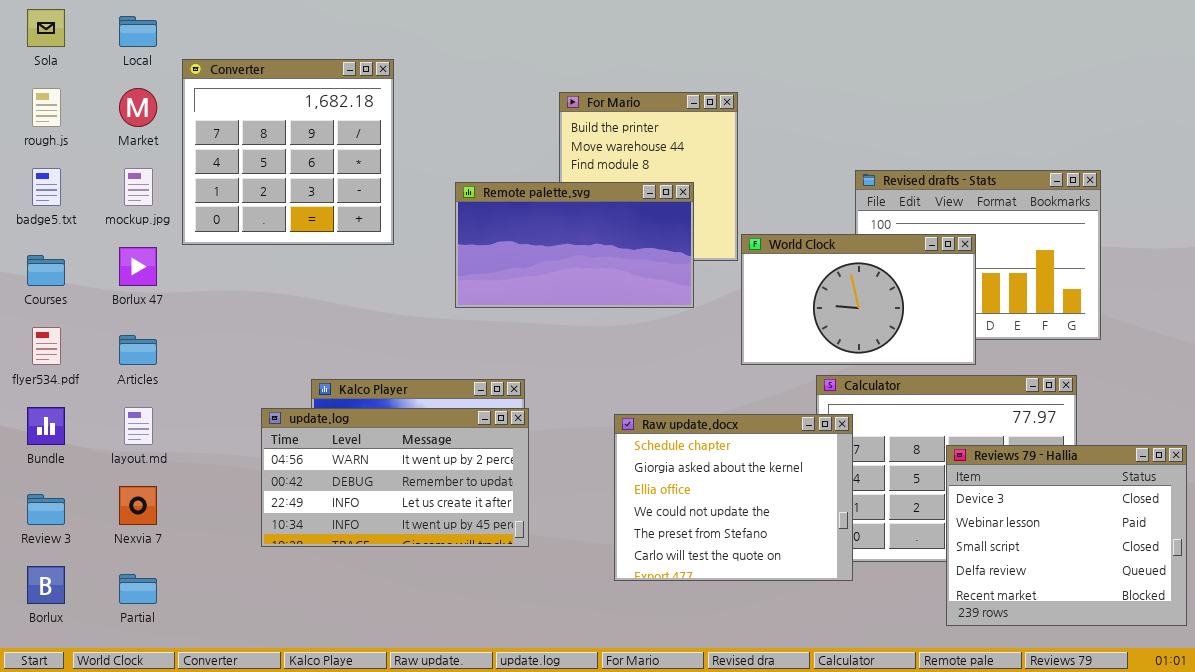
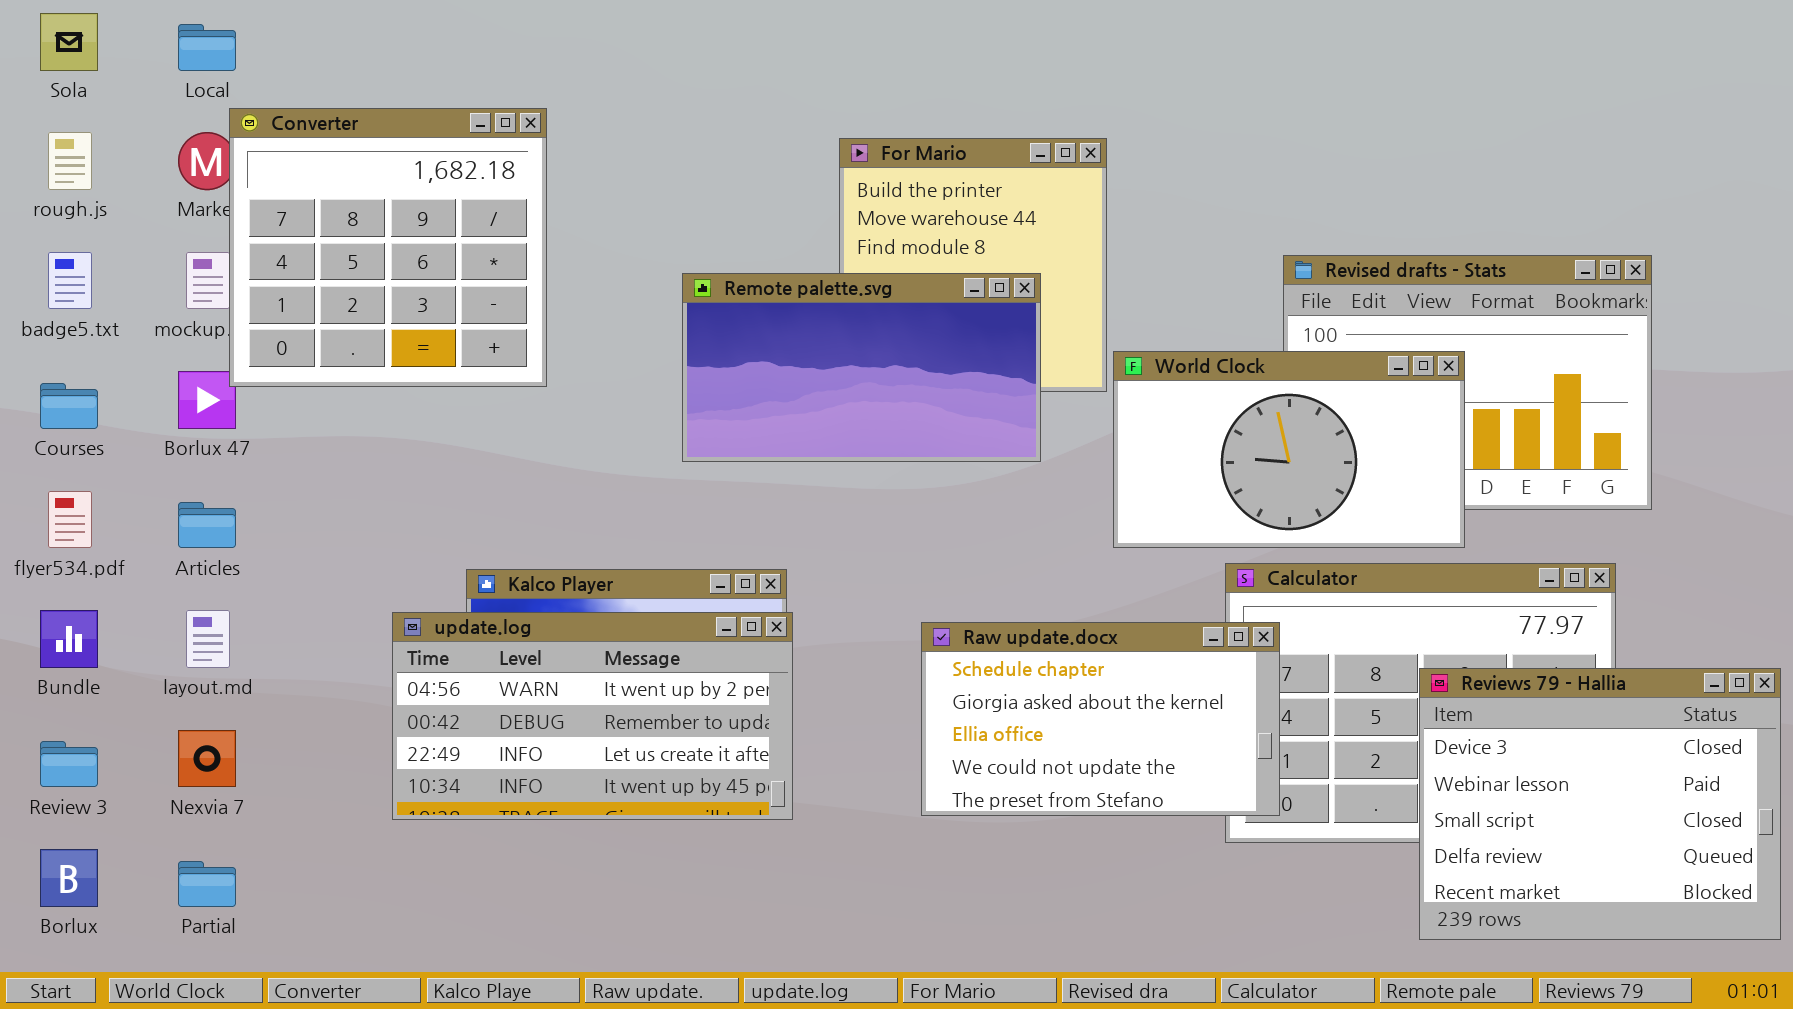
Converter: [182,59,394,245] -> [229,108,547,387], moved
Raw update.docx: [614,414,853,581] -> [921,622,1280,816], resized

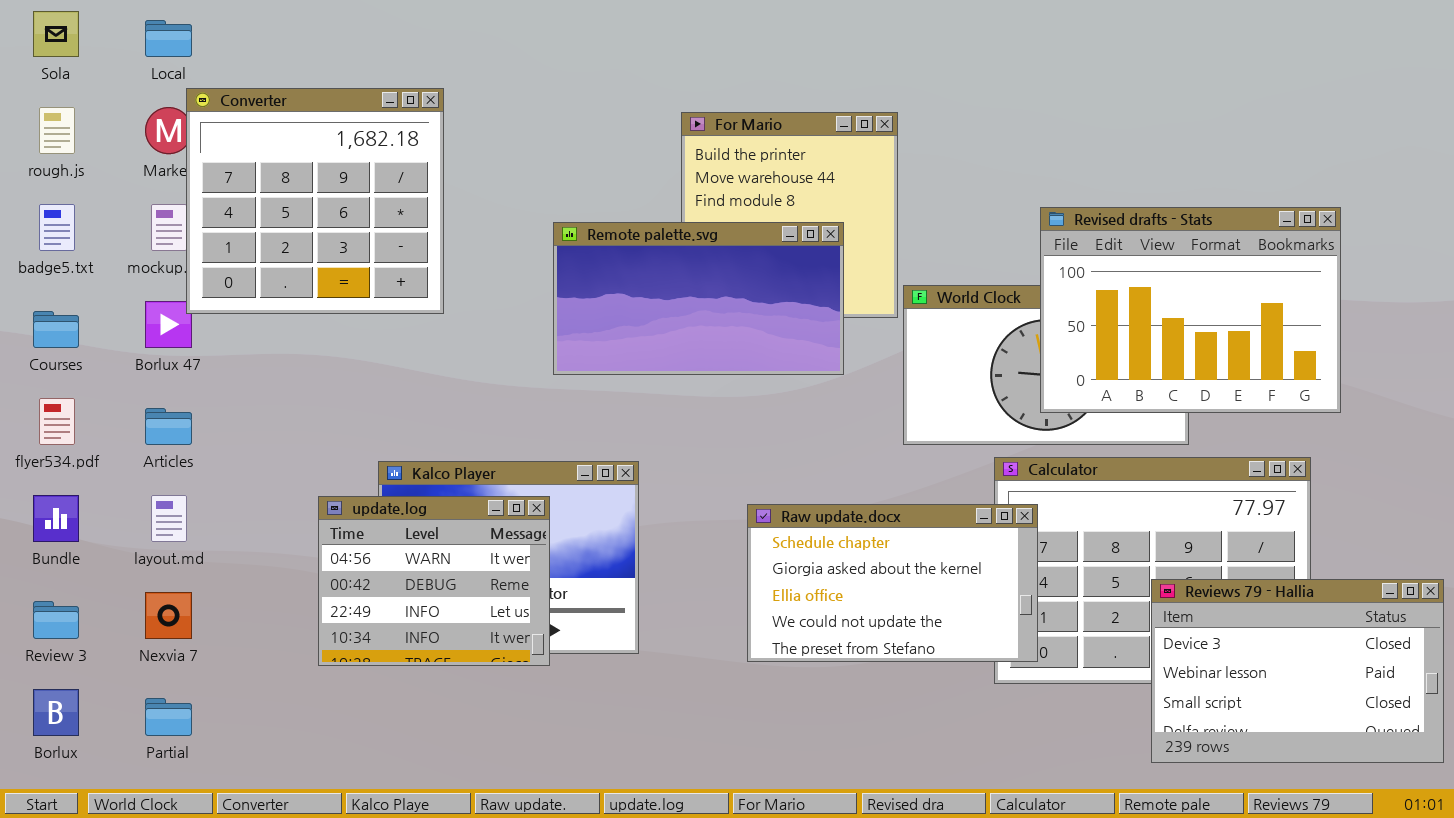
Revised drafts - Stats: [1283,255,1652,510] -> [1040,207,1341,413], raised
update.log: [392,612,793,820] -> [318,496,550,666], resized
Reviews 79 - Hallia: [1419,668,1781,940] -> [1151,579,1444,763], resized

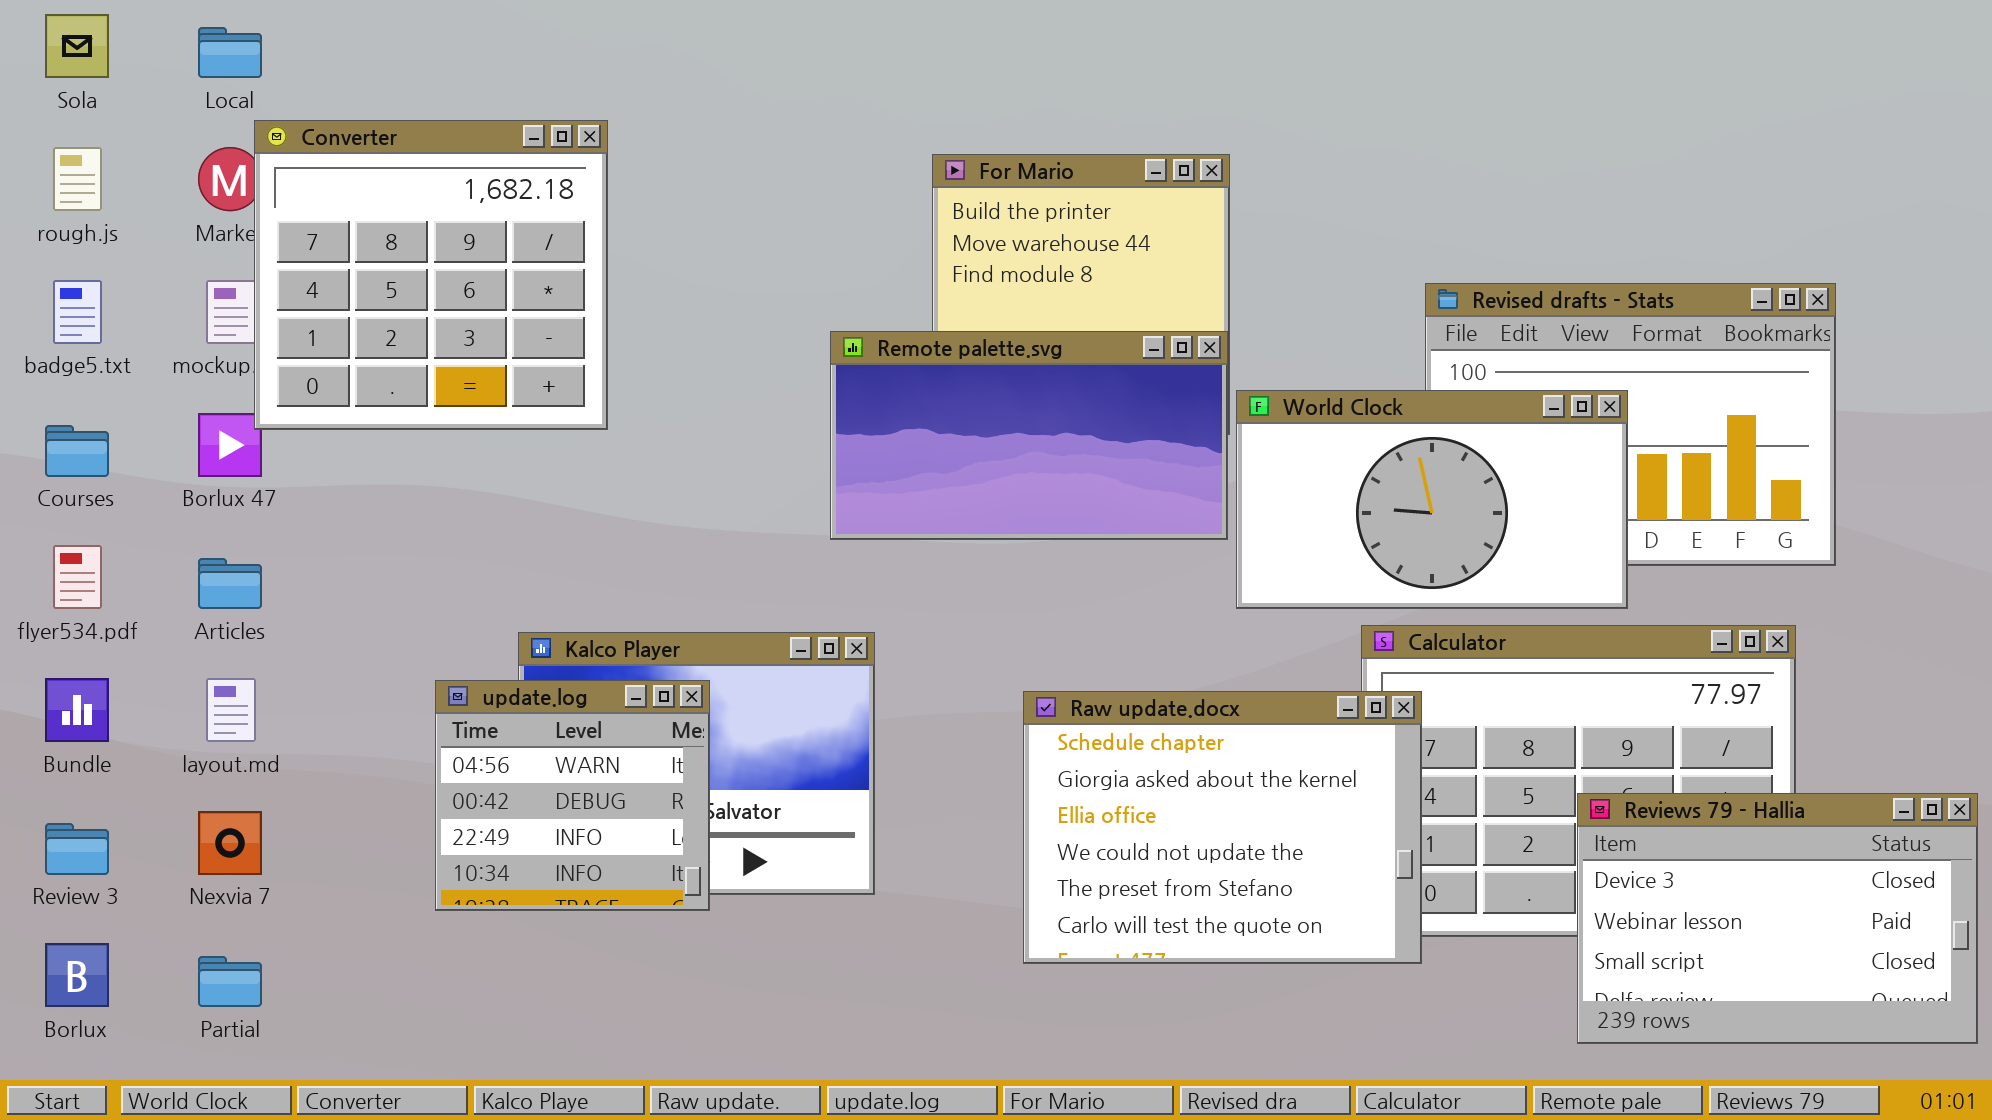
Remote palette.svg: [553,222,844,375] -> [830,331,1228,540], moved
World Clock: [903,285,1189,445] -> [1236,390,1628,609], raised
update.log: [318,496,550,666] -> [435,680,710,911], resized
Raw update.docx: [747,504,1038,662] -> [1023,691,1422,964], resized

